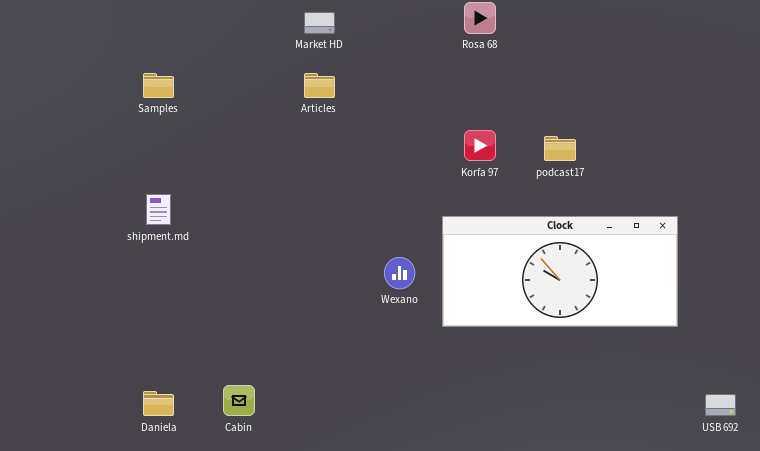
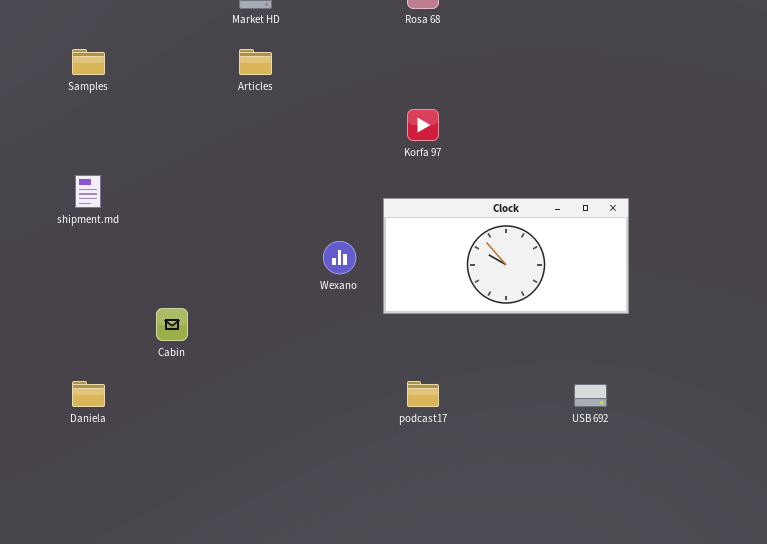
podcast17: [544,136,576,161] -> [407,381,439,407], moved
Cabin: [223,385,255,416] -> [156,308,188,341], moved
USB 692: [705,394,736,416] -> [574,384,607,407], moved

